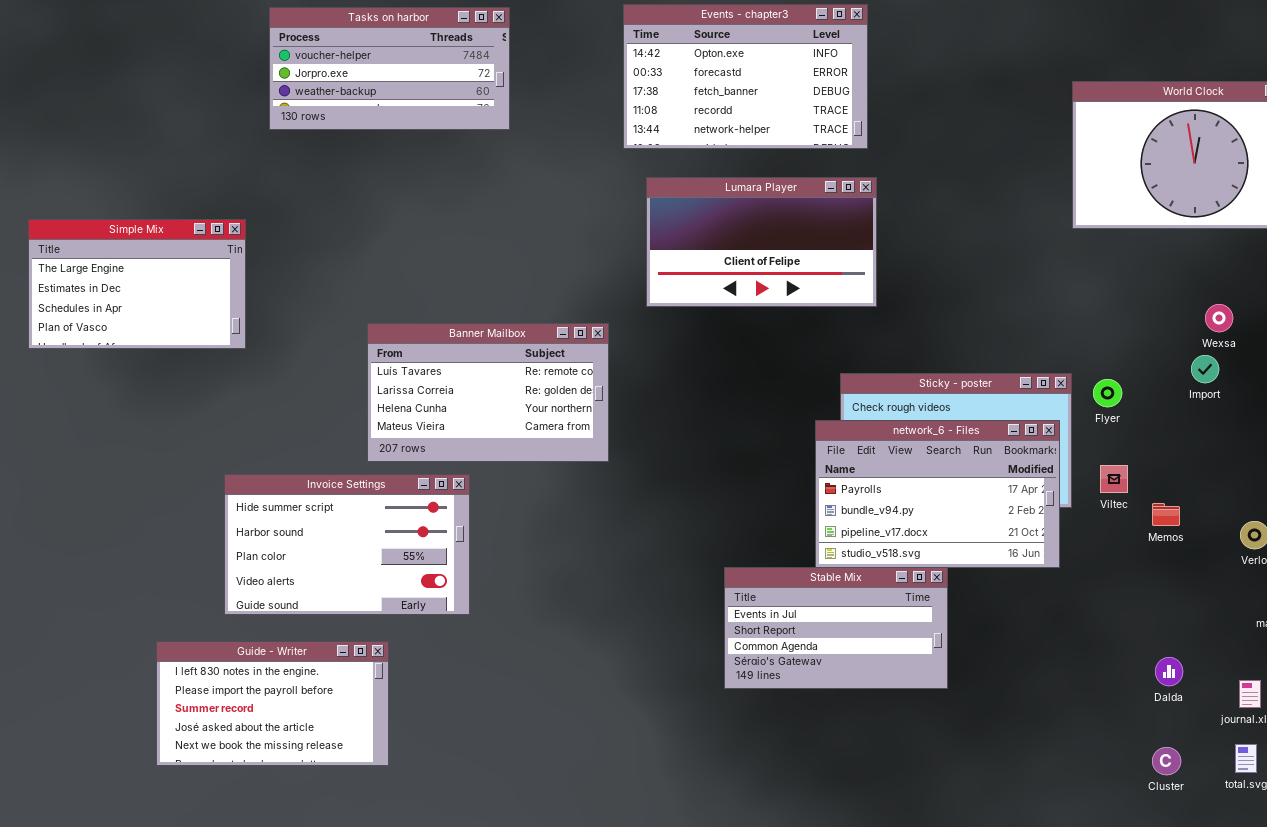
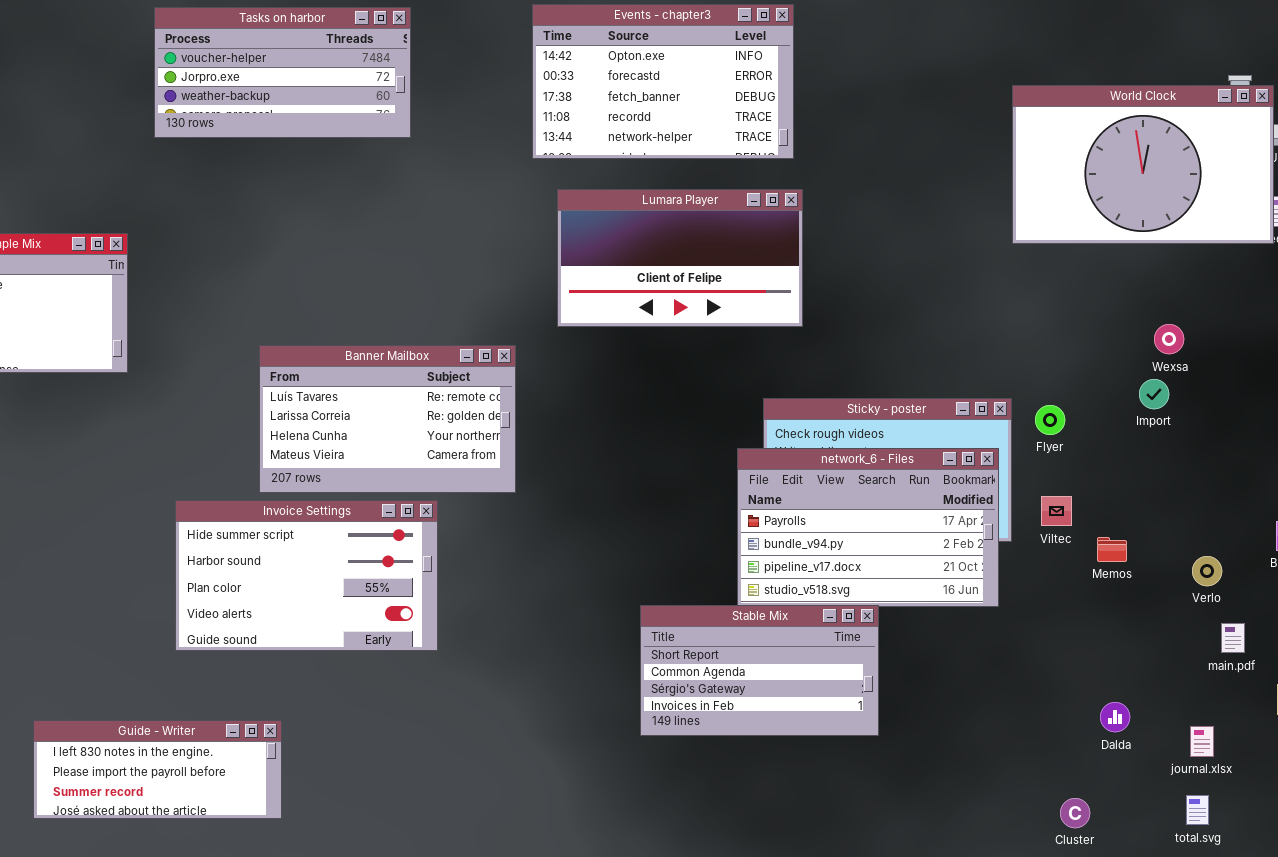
Invoice Settings: [224,474,470,615] -> [175,500,438,651], moved
Stable Mix: [724,567,948,689] -> [640,605,879,736], scrolled down 1 row
Guide - Writer: [156,641,389,766] -> [33,720,282,819], resized
Cluster: [1152,747,1181,775] -> [1060,798,1090,828], moved

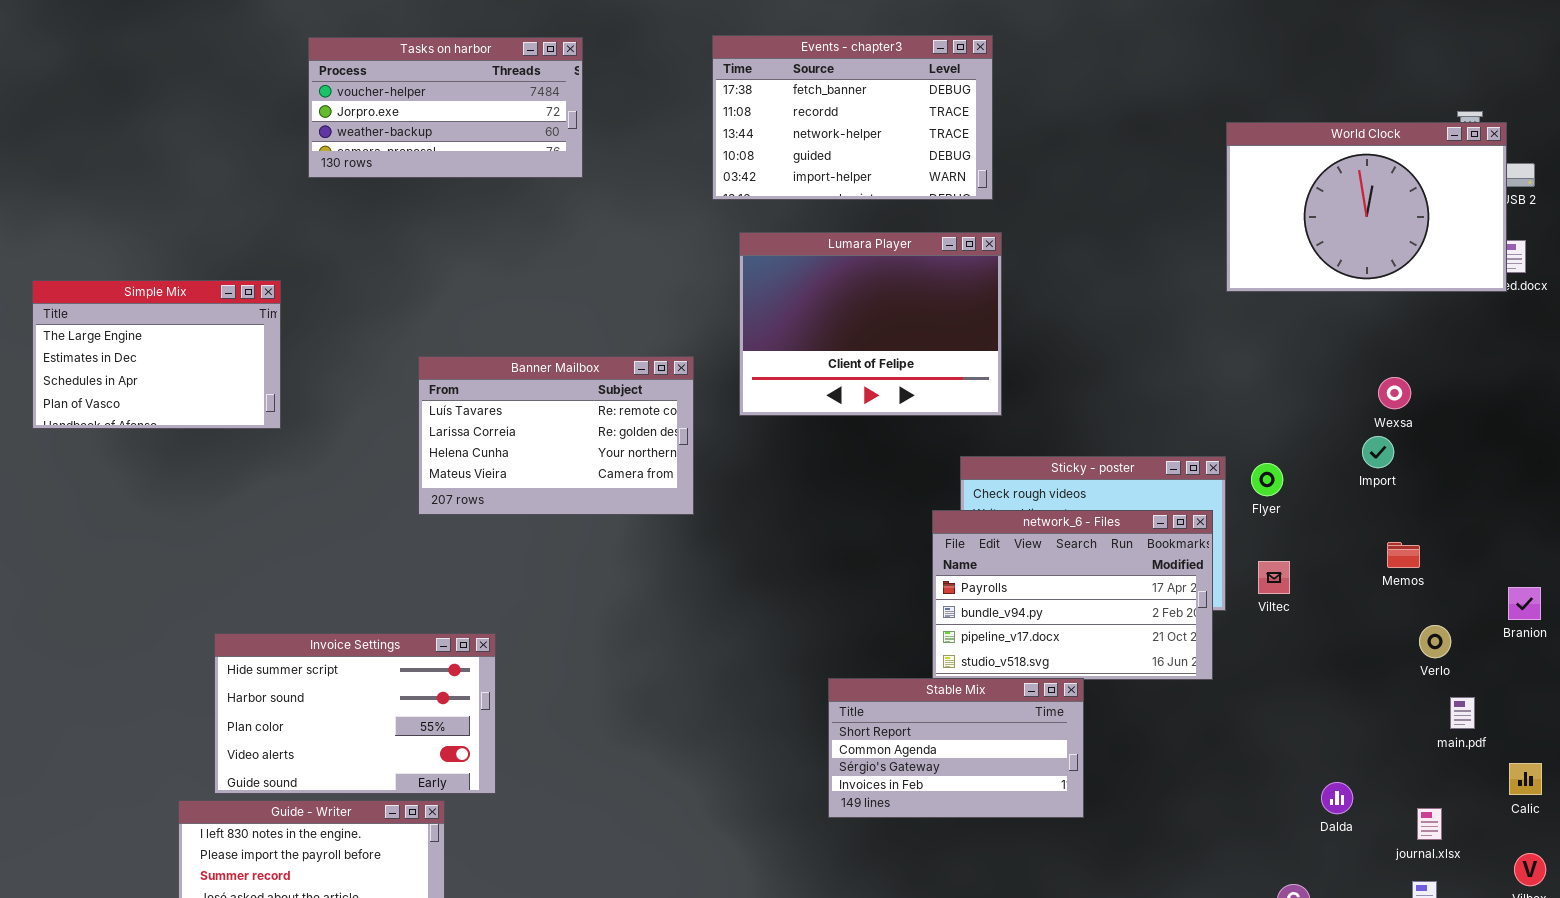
Events - chapter3: [532,4,794,159] -> [712,35,993,200], scrolled down 2 rows
Lumara Player: [557,189,803,327] -> [739,232,1002,416], resized
Banner Mailbox: [259,345,516,493] -> [418,356,694,515], moved
Invoice Settings: [175,500,438,651] -> [214,633,496,794], moved
Memos: [1097,537,1127,562] -> [1387,542,1420,568], moved

